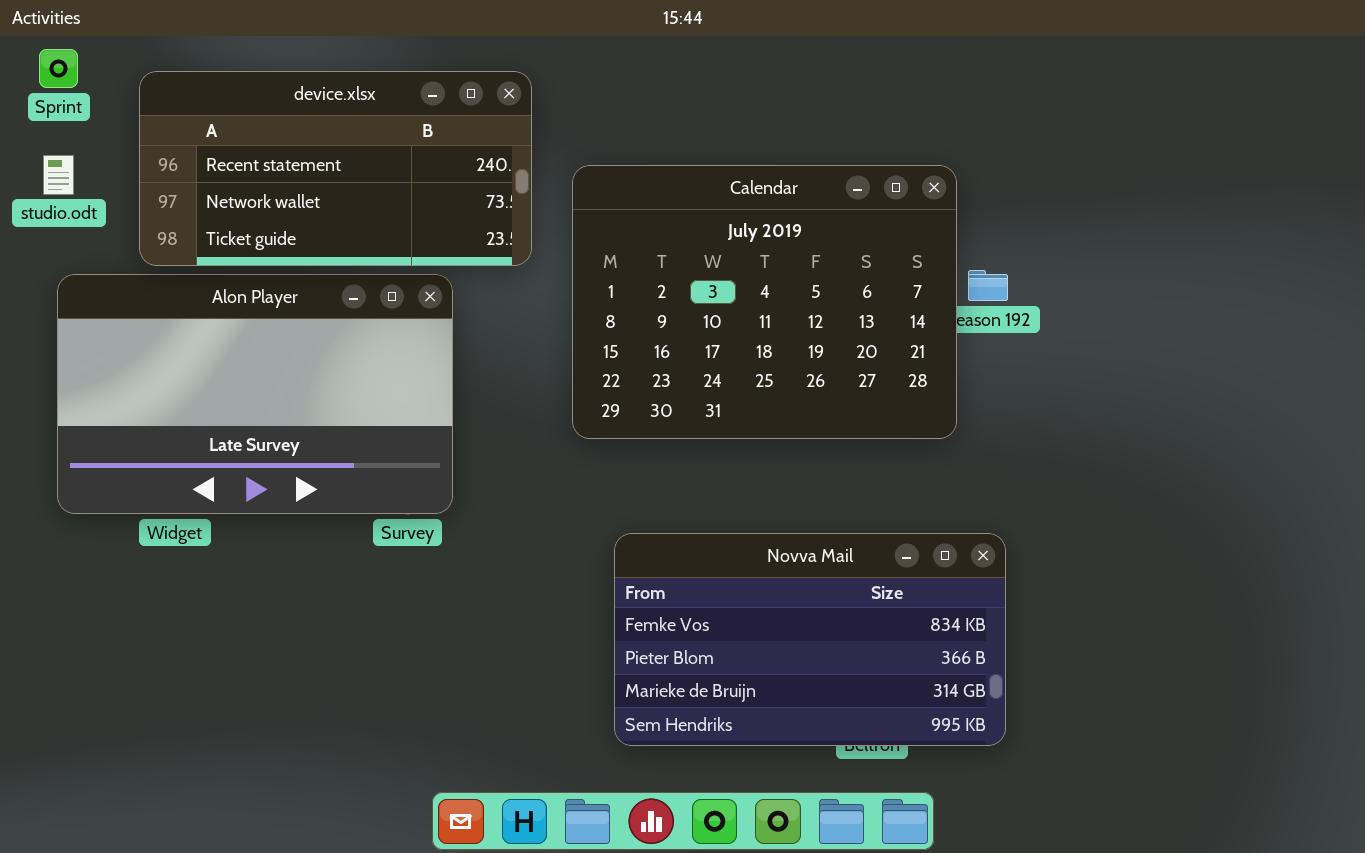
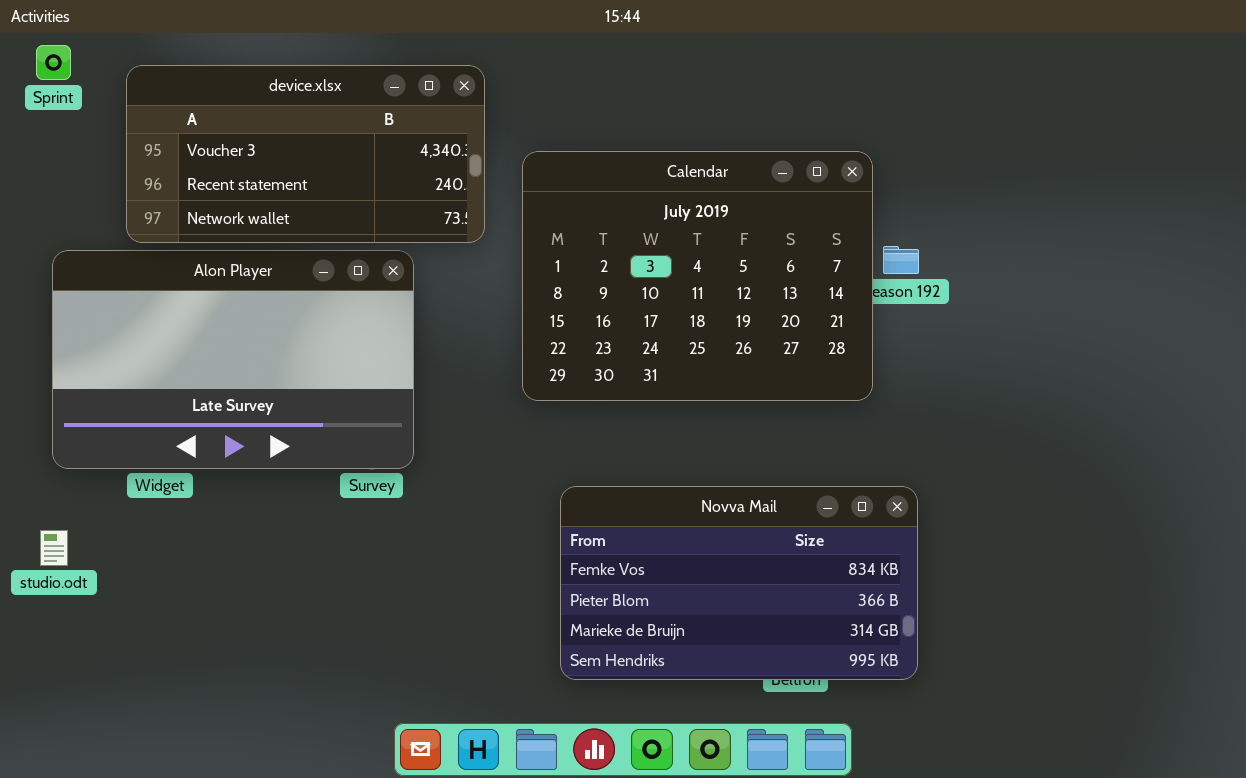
device.xlsx: [139,71,532,266] -> [126,65,485,243], scrolled up 1 row
studio.odt: [43,155,74,195] -> [40,530,68,566], moved

